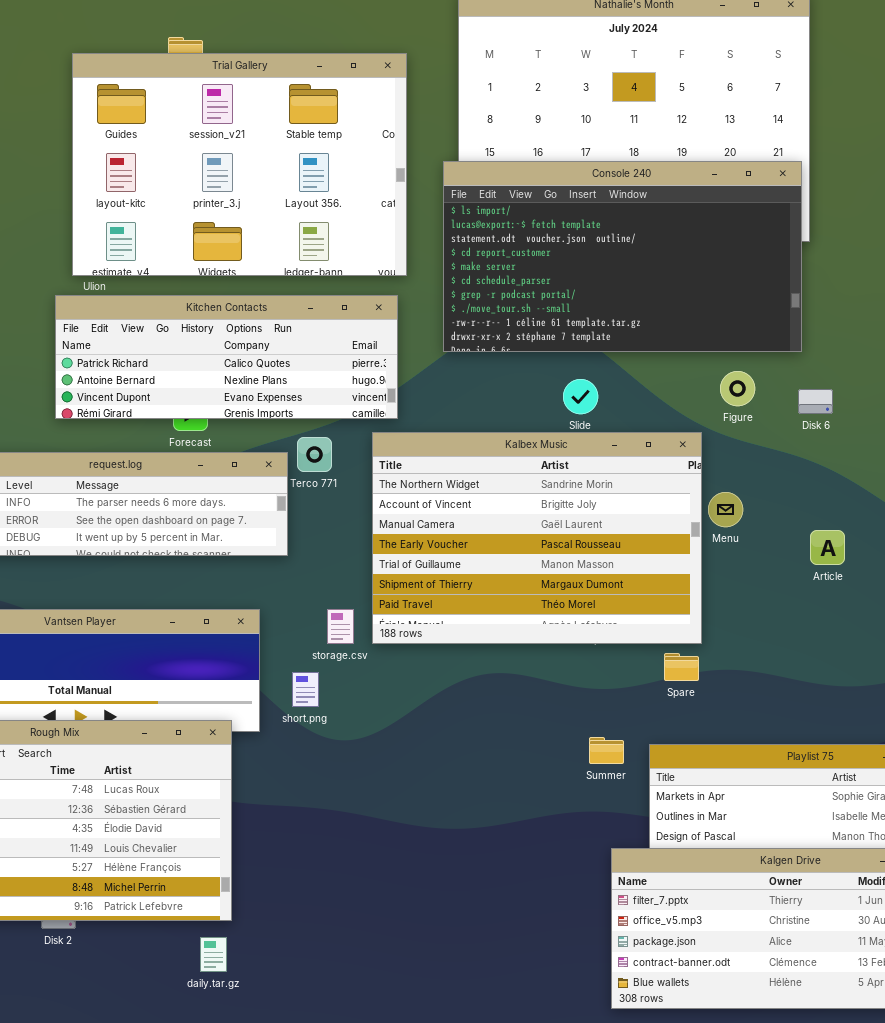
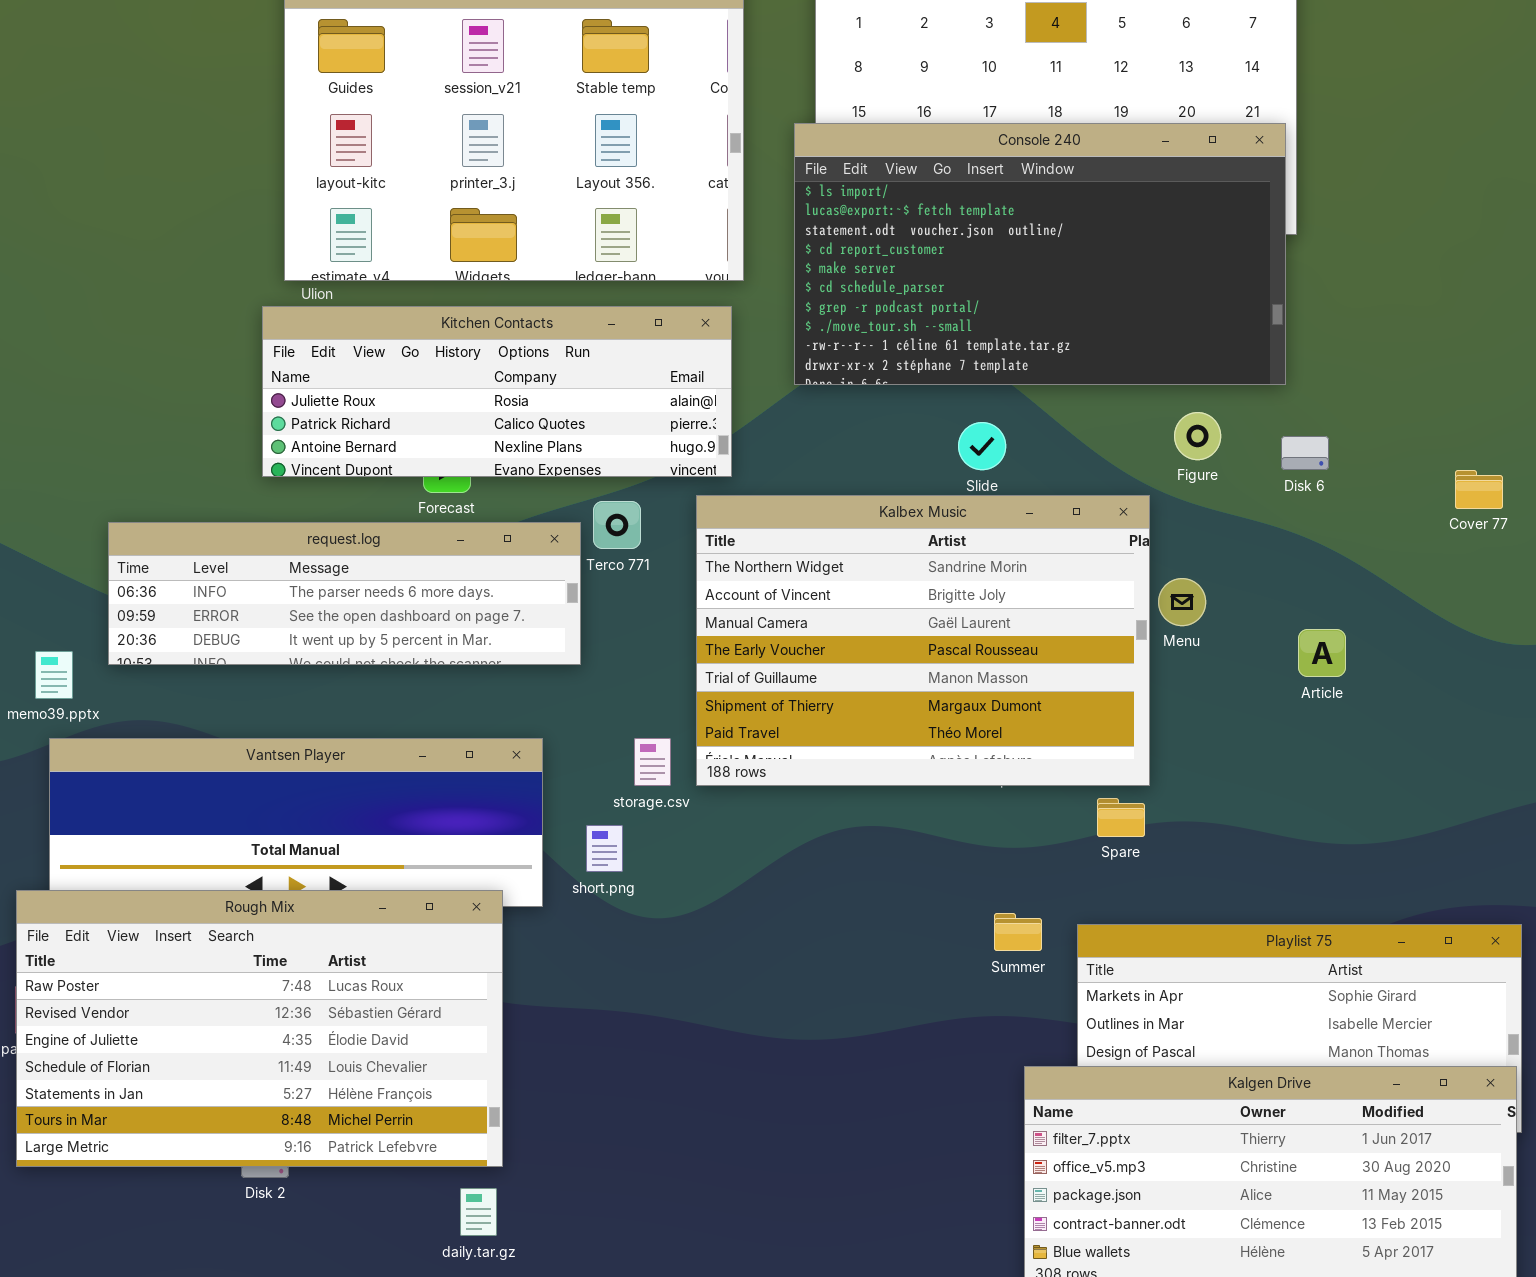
Kitchen Contacts: [55,295,398,419] -> [262,306,732,477], scrolled up 1 row

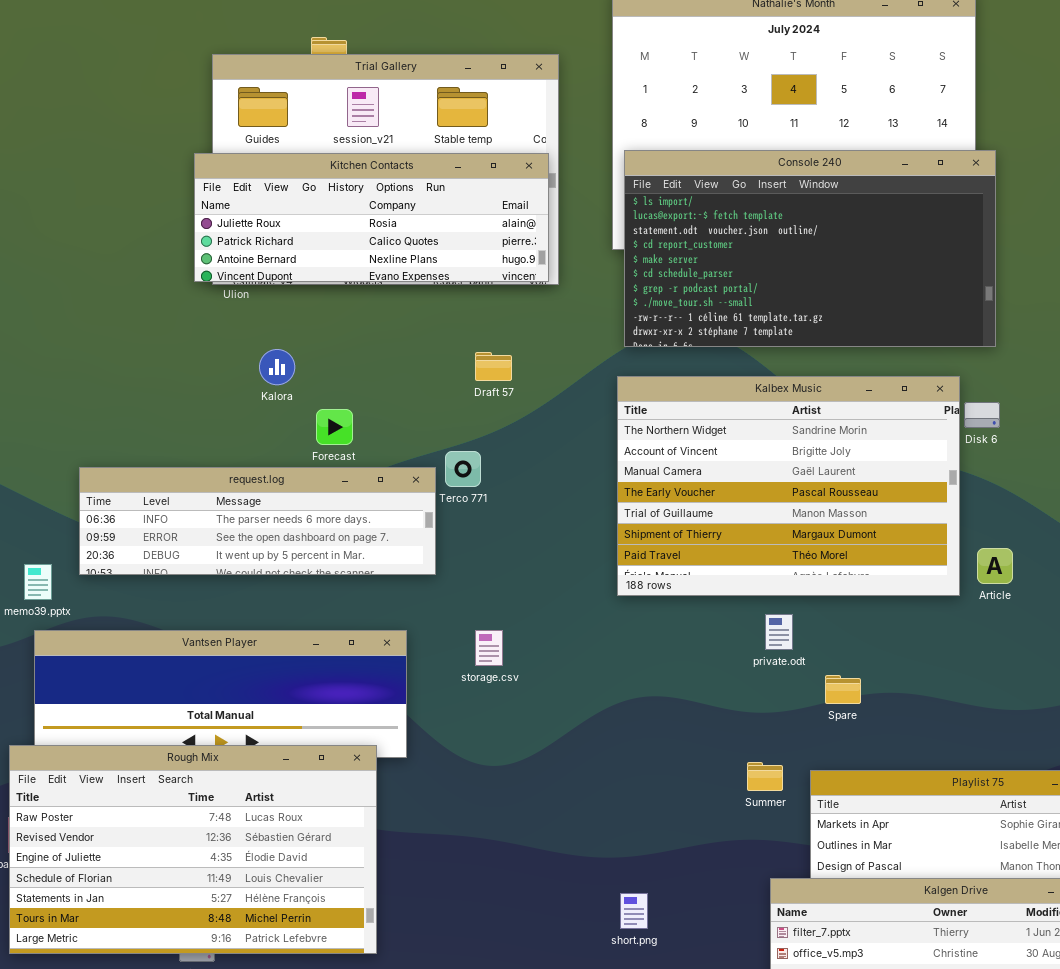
Console 240: [794,123,1286,385] -> [624,150,996,347], moved
Kitchen Contacts: [262,306,732,477] -> [194,153,549,282], moved
Kalbex Music: [696,495,1150,786] -> [617,376,960,596], moved
short.png: [586,825,623,872] -> [620,893,648,929], moved

